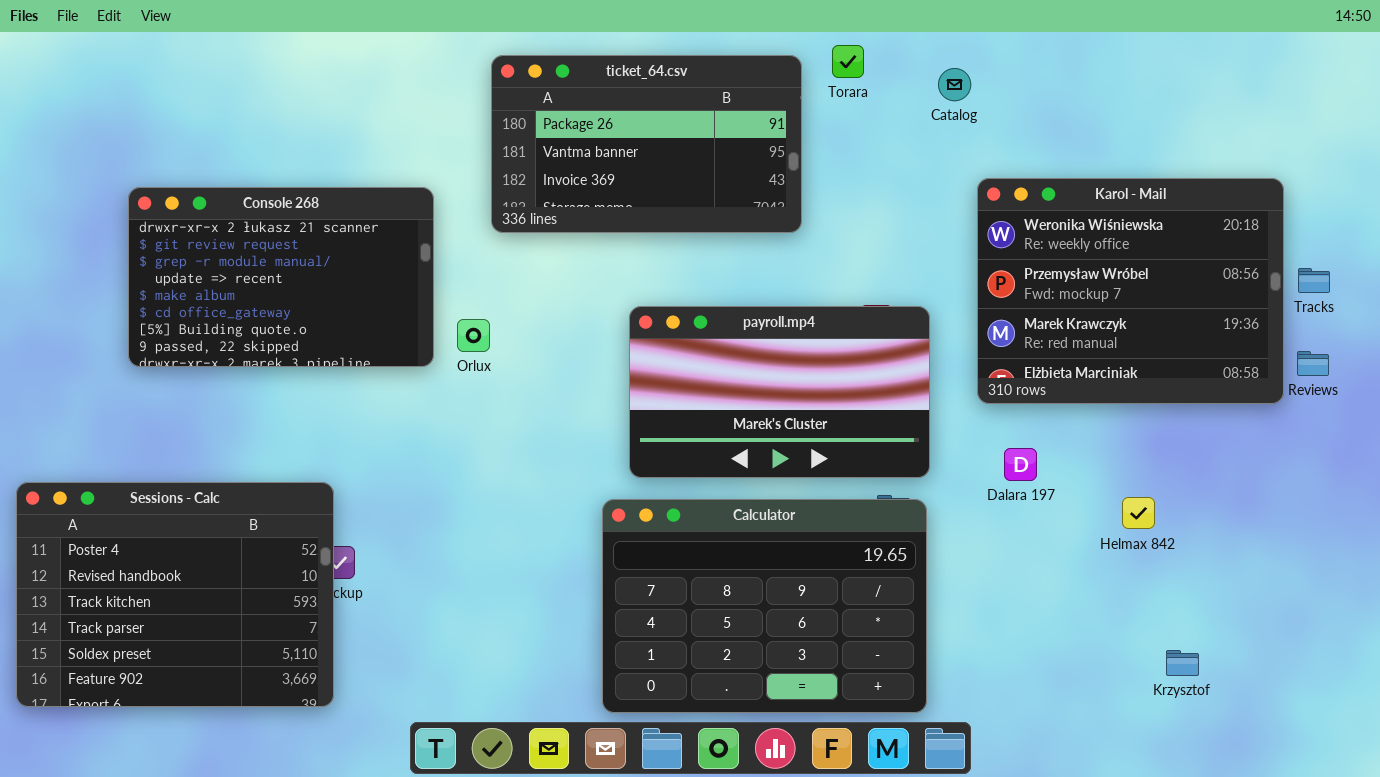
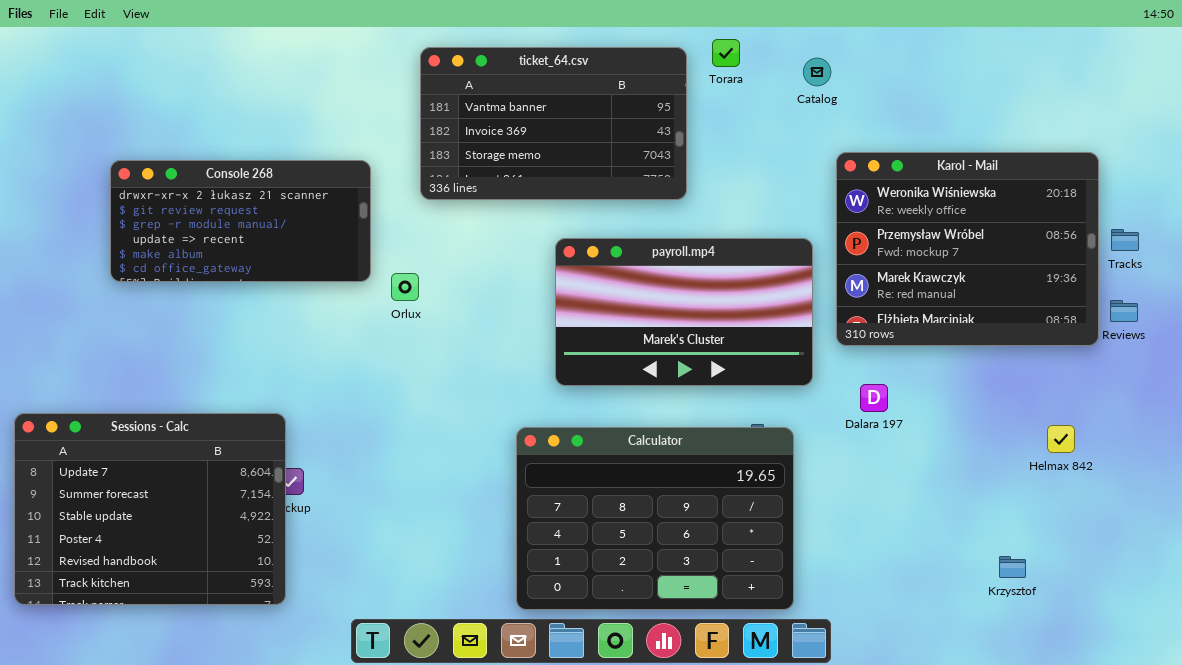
ticket_64.csv: [491,55,802,233] -> [420,47,687,200], scrolled down 1 row
Console 268: [128,187,434,367] -> [110,160,371,282], resized
payroll.mp4: [629,306,930,478] -> [555,238,813,386], moved
Sessions - Calc: [16,482,334,707] -> [14,413,286,605], scrolled up 3 rows
Helmax 842: [1122,497,1155,529] -> [1047,425,1075,453], moved

